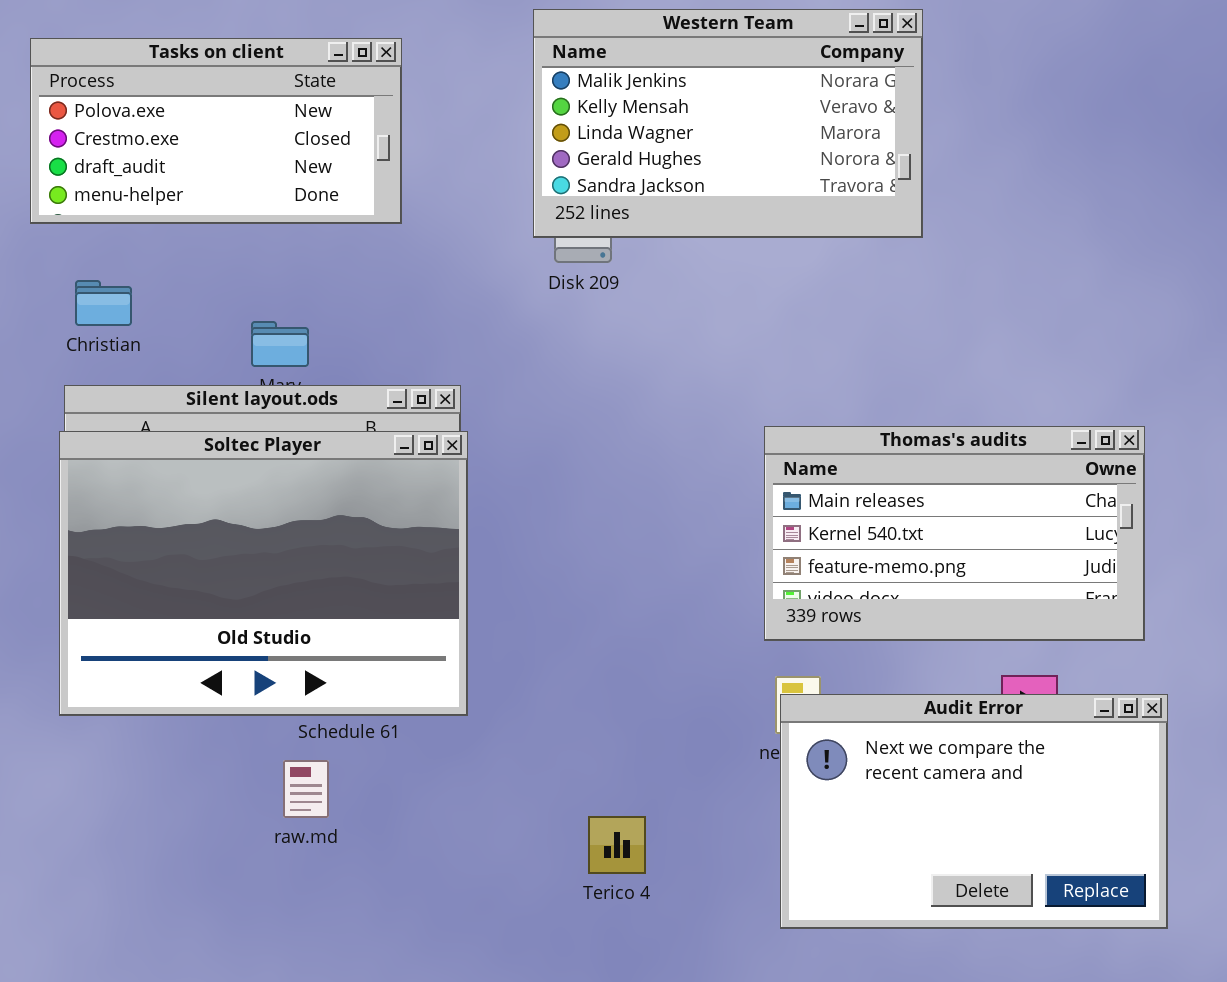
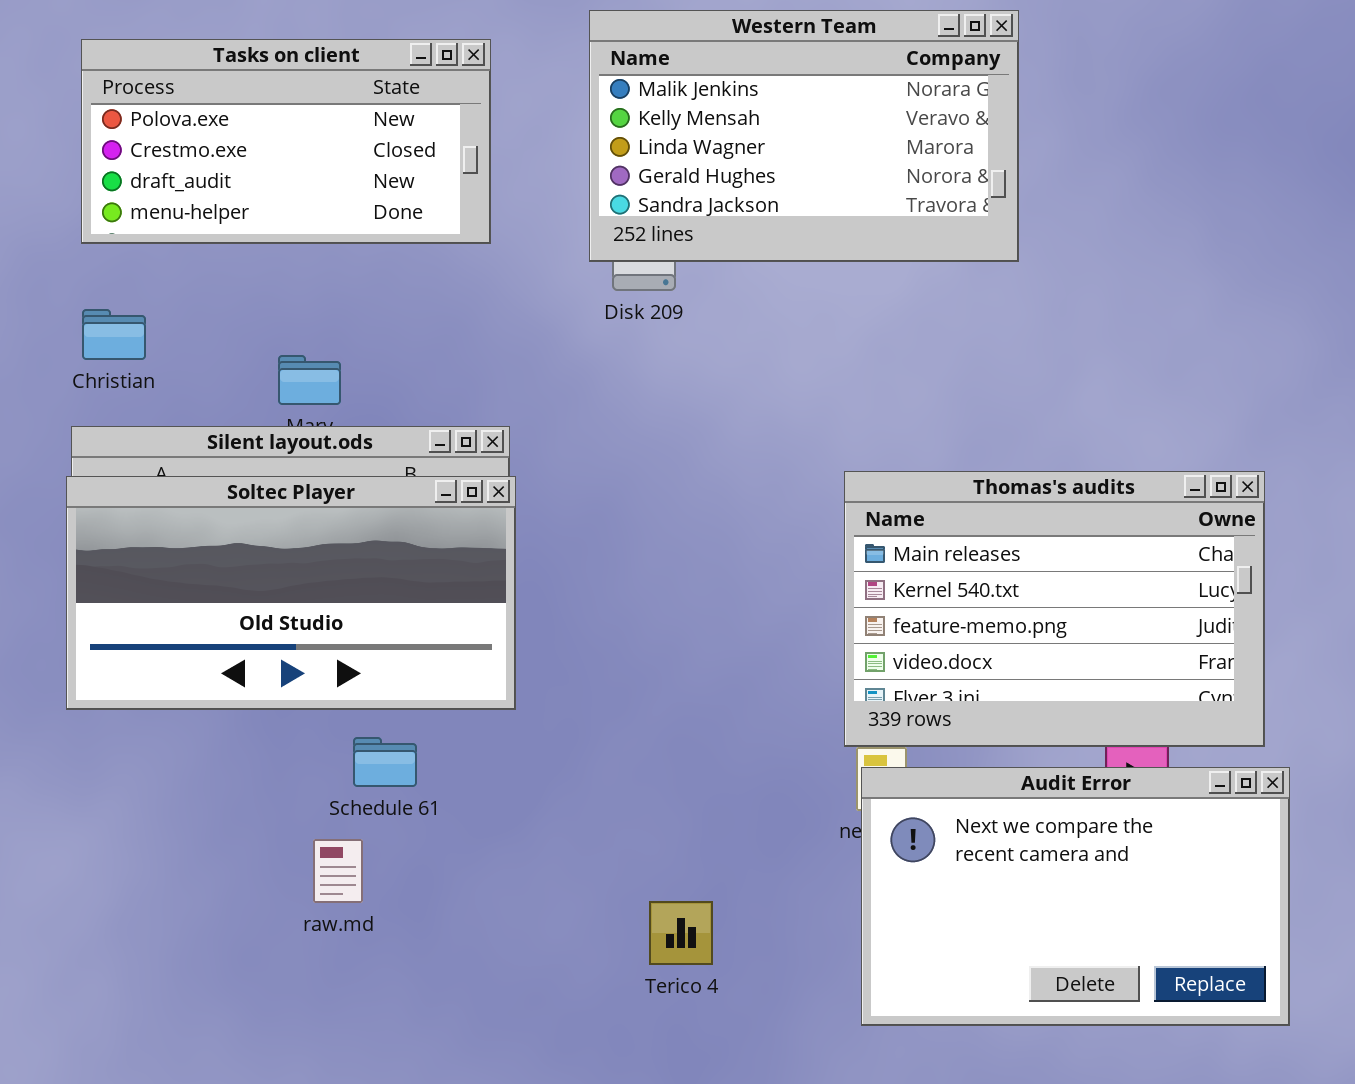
Tasks on client: [30,38,402,224] -> [81,39,491,244], moved
Thomas's audits: [764,426,1145,641] -> [844,471,1265,747], resized
Soltec Player: [59,431,468,716] -> [66,476,516,710], resized

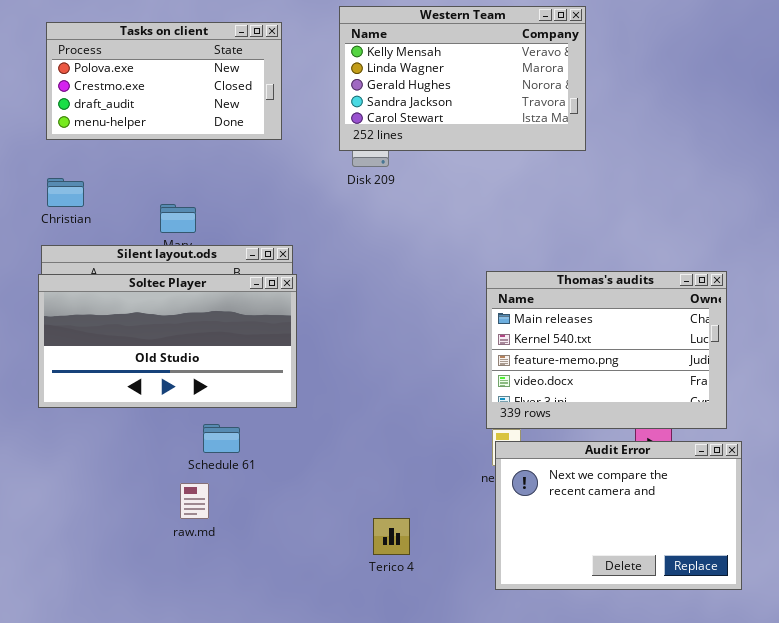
Western Team: [589,10,1019,262] -> [339,6,586,151], scrolled down 1 row

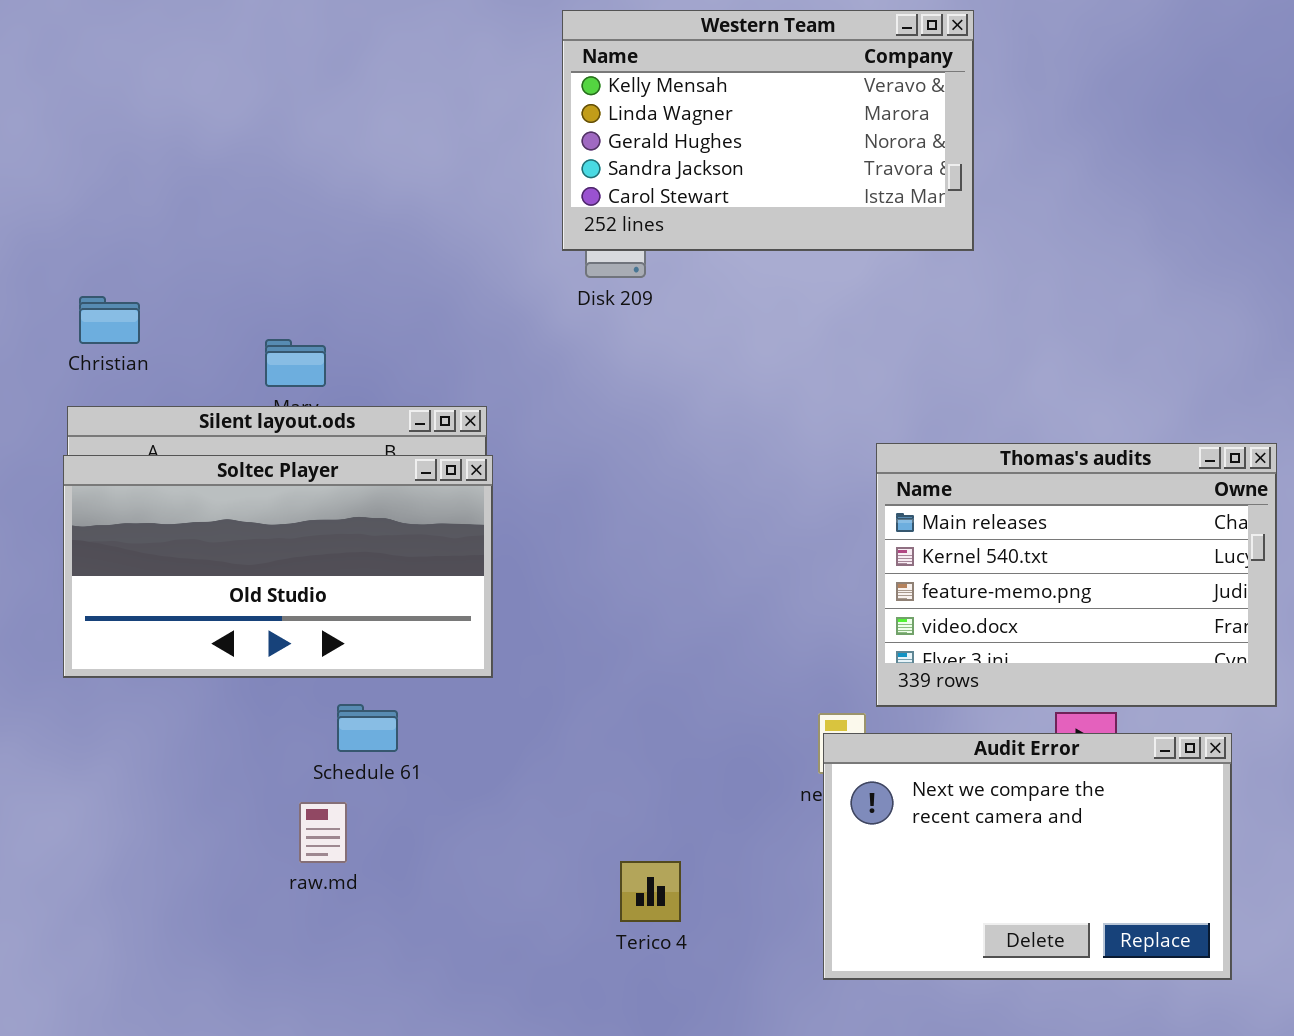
Tasks on client: [46,22,282,140] -> none, closed
Thomas's audits: [486,271,727,429] -> [876,443,1277,707], moved

